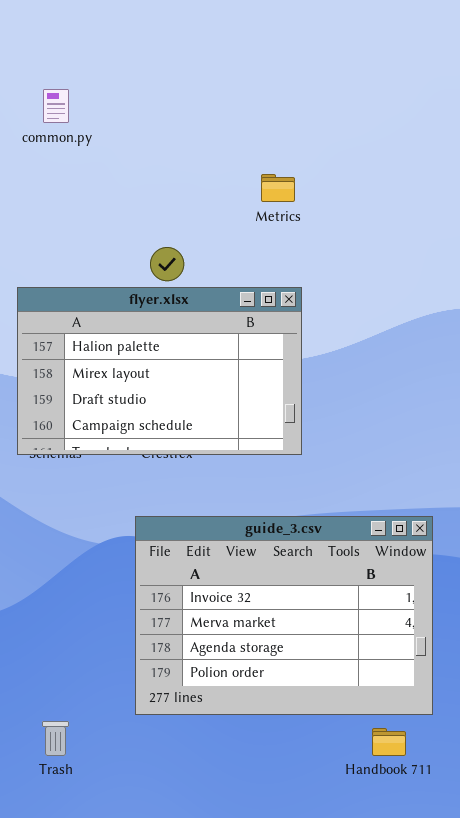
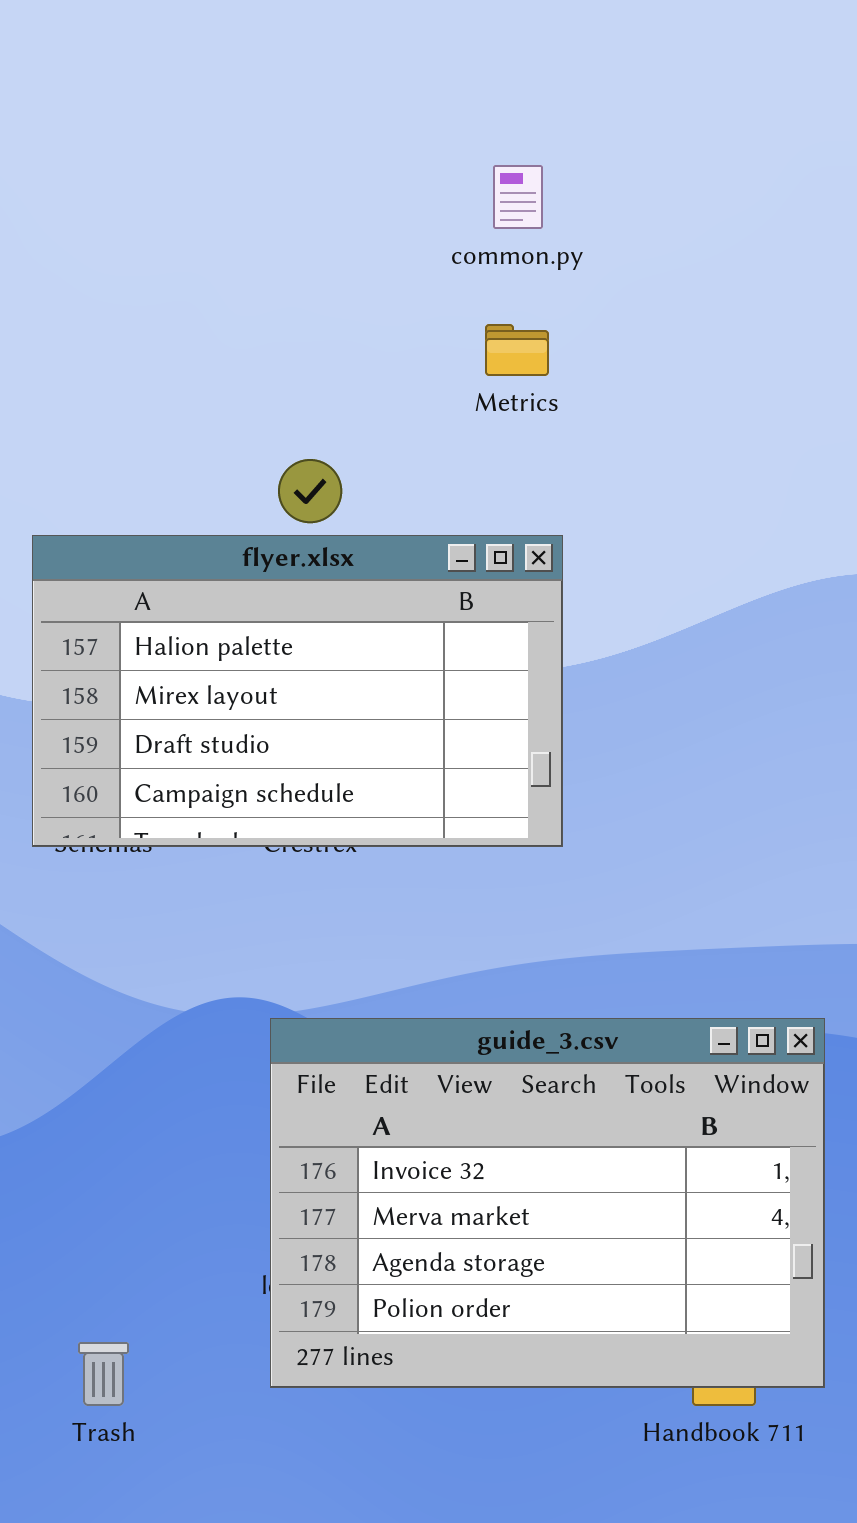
common.py: [43,89,69,123] -> [493,165,543,229], moved
guide_3.csv: [135,516,433,715] -> [270,1018,825,1388], moved

